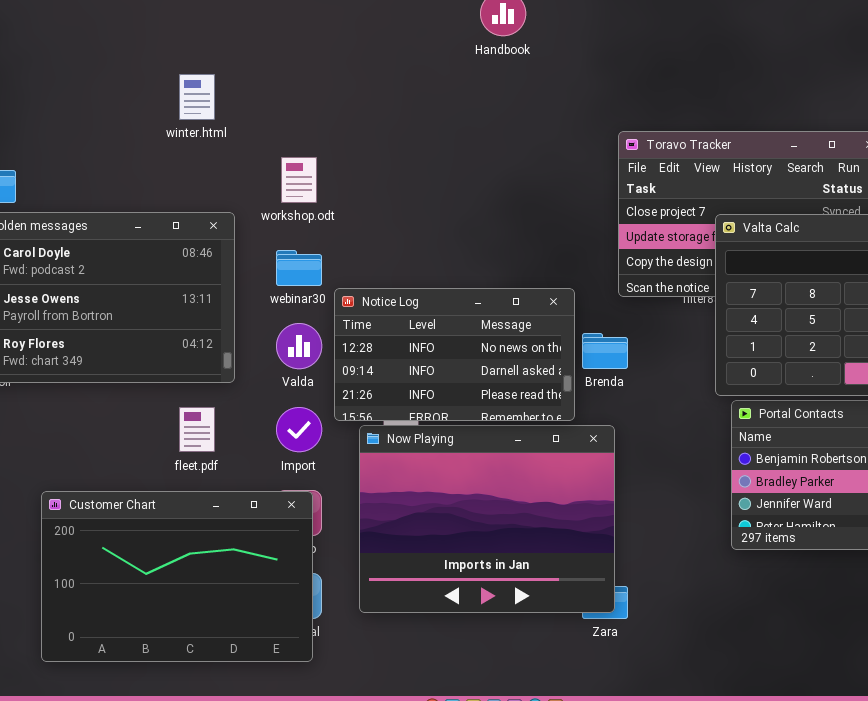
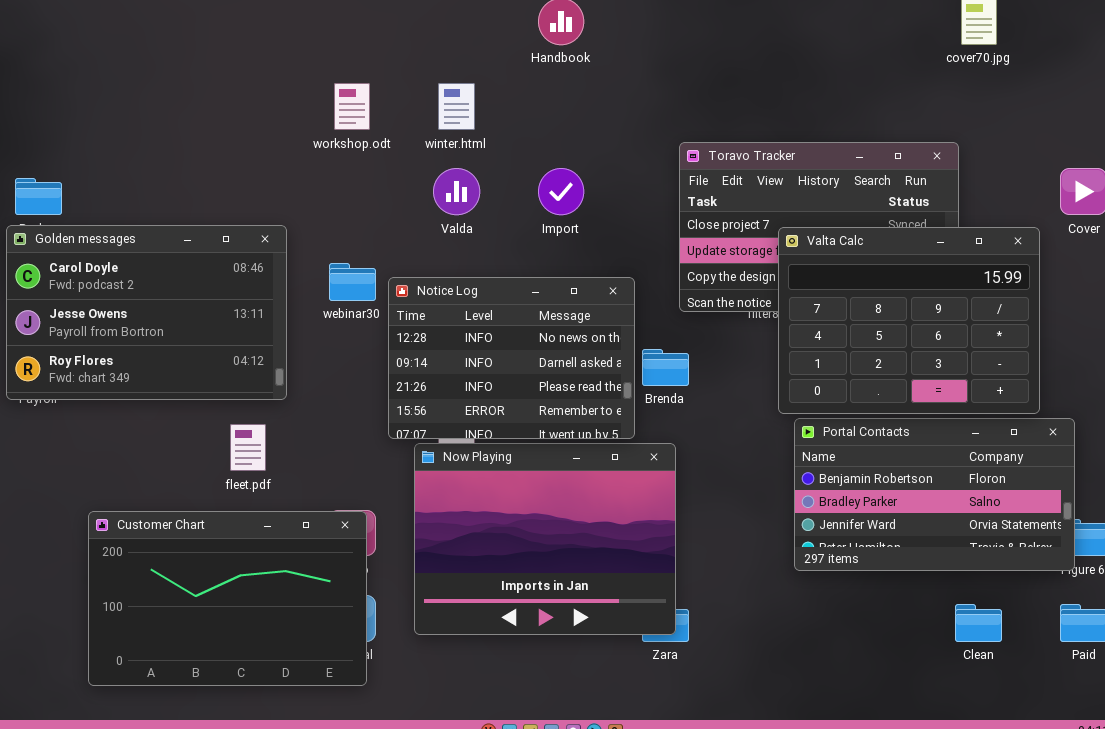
winter.html: [179,74,215,120] -> [438,83,475,130], moved
workshop.odt: [281,157,317,203] -> [334,83,370,130], moved
Notice Log: [334,288,575,421] -> [388,277,635,439], resized
Valda: [276,323,322,369] -> [433,168,480,215], moved
Import: [276,407,322,452] -> [538,168,584,215], moved

